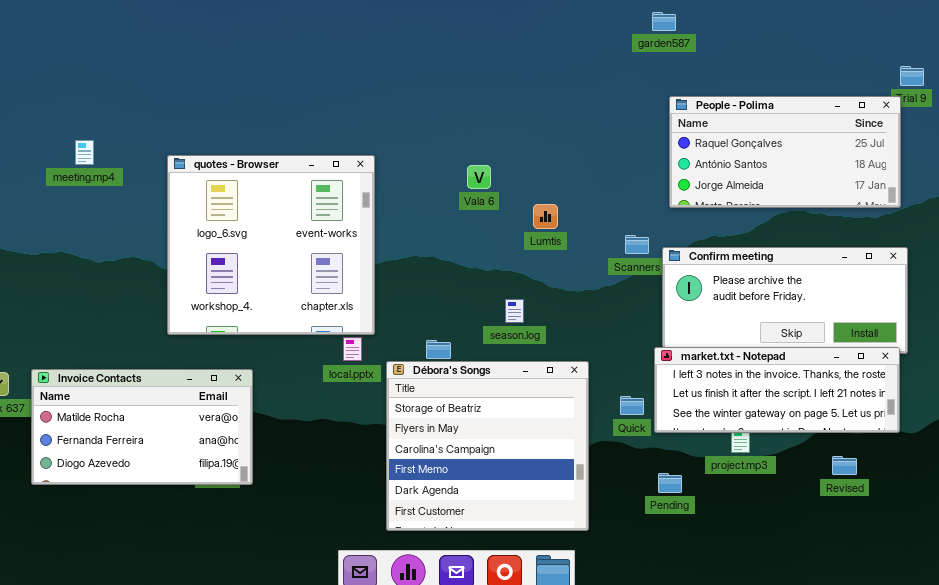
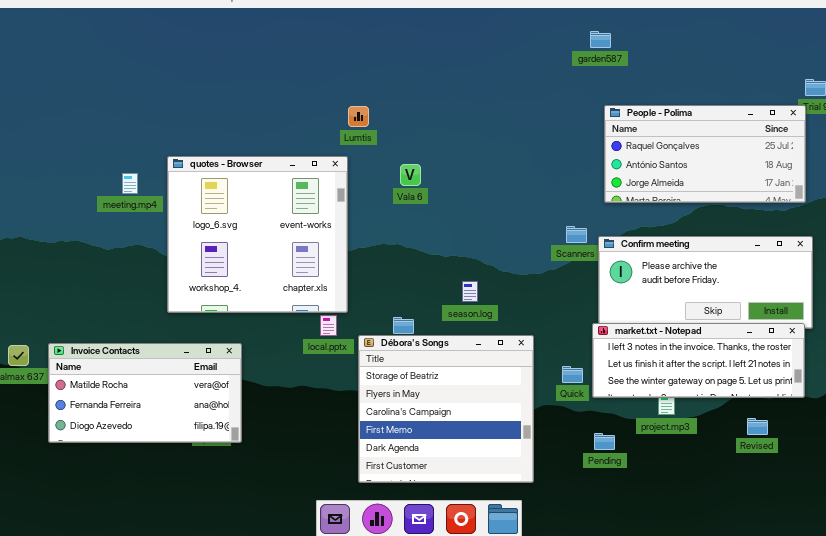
meeting.mp4: [75,140,94,165] -> [122,173,138,194], moved
Vala 6: [467,165,491,189] -> [400,164,421,186], moved
Lumtis: [533,204,558,229] -> [348,106,369,127], moved

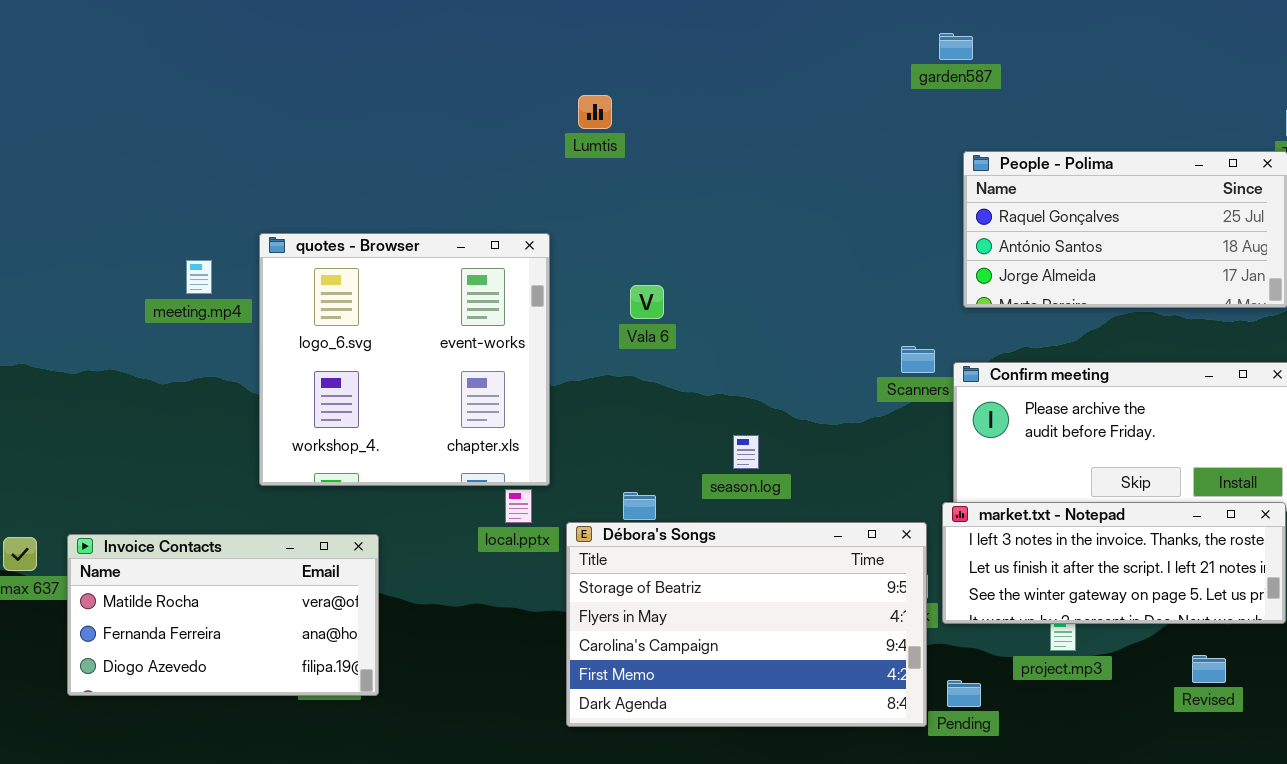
Lumtis: [348,106,369,127] -> [578,95,612,129], moved
Vala 6: [400,164,421,186] -> [630,285,664,319], moved
Débora's Songs: [358,335,534,483] -> [566,522,927,727], resized

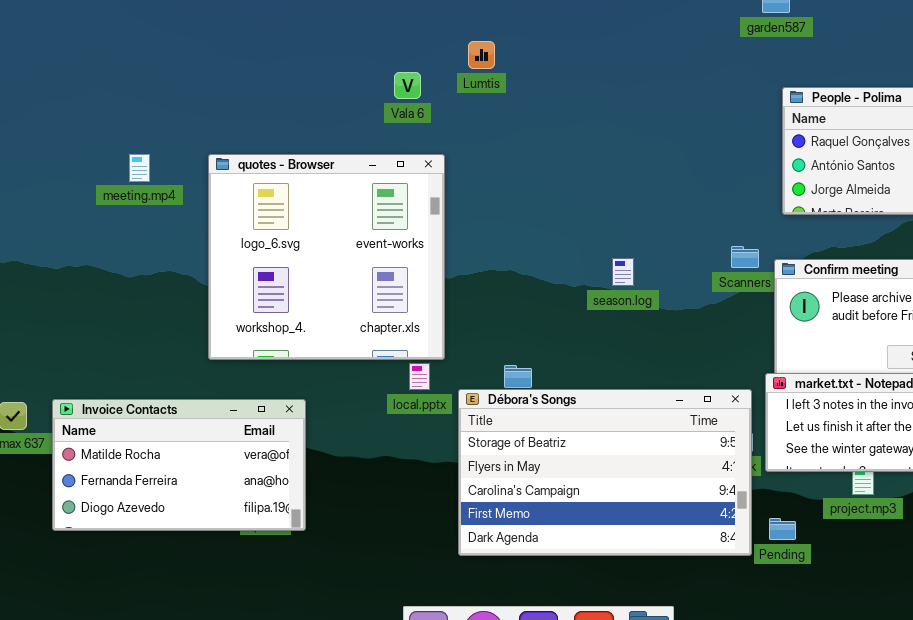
meeting.mp4: [186,260,212,294] -> [129,154,150,182], moved
Vala 6: [630,285,664,319] -> [394,72,421,99], moved
season.log: [733,435,759,469] -> [612,258,634,286], moved

